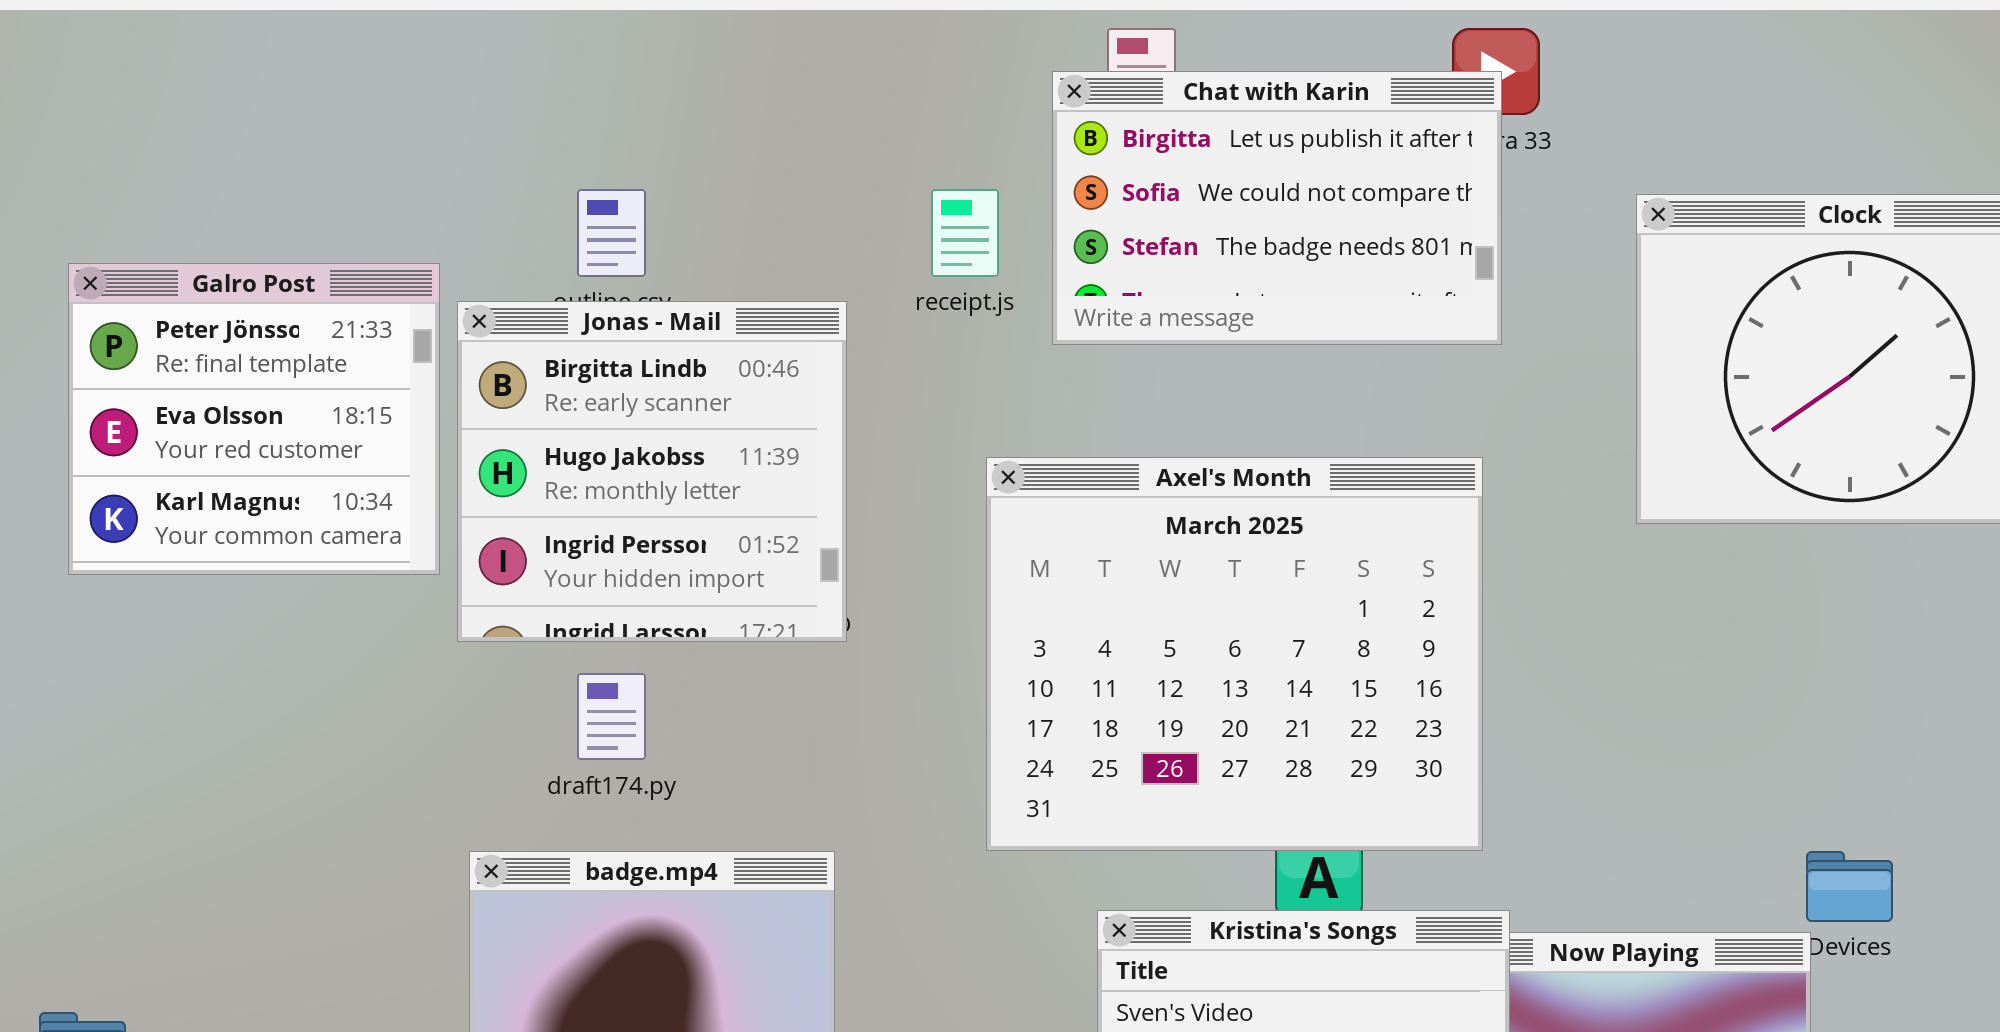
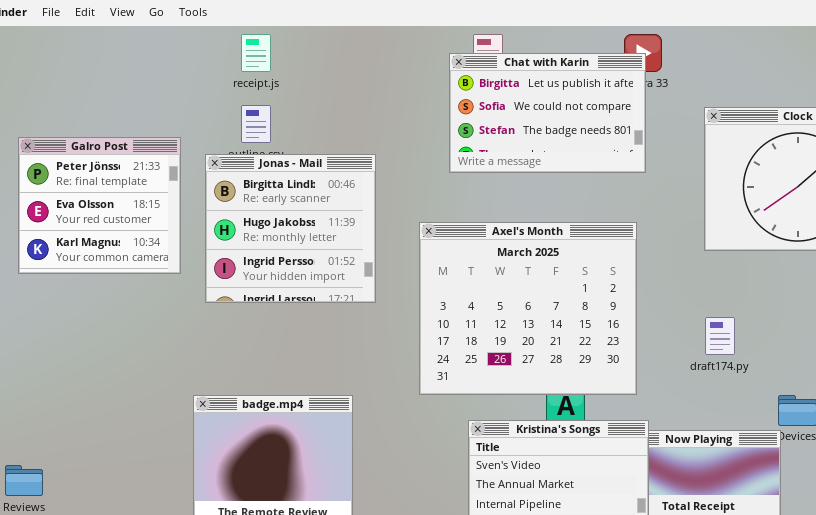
receipt.js: [931,189,999,277] -> [241,34,271,72], moved
Jonas - Mail: [457,301,847,642] -> [205,154,376,303], moved
draft174.py: [577,673,646,760] -> [705,317,735,355], moved

